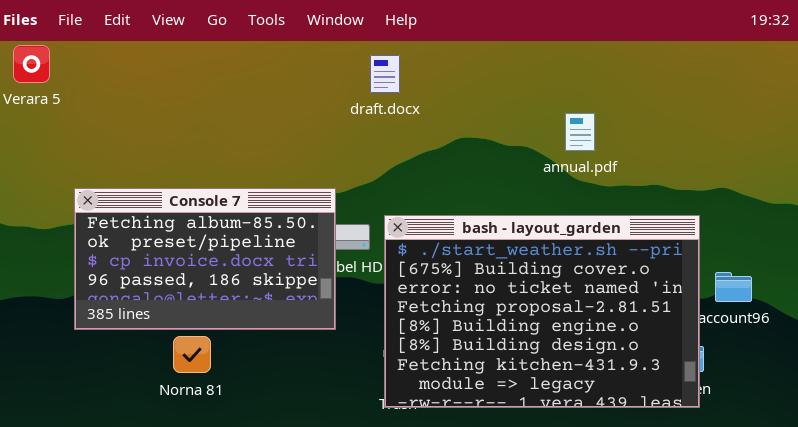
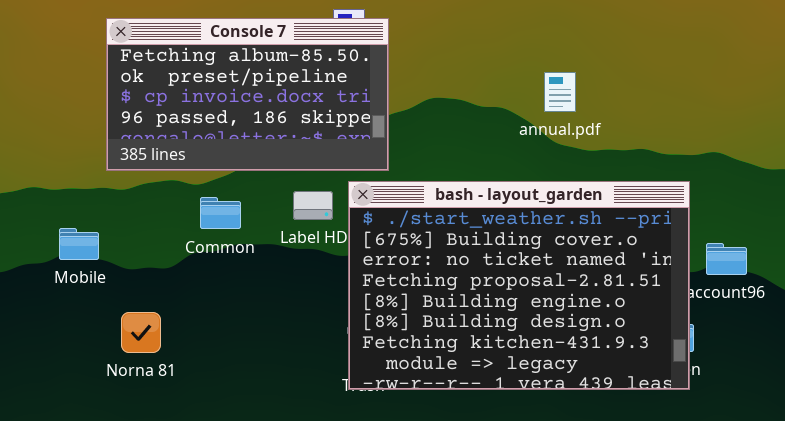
Console 7: [74,188,336,330] -> [106,18,389,171], moved

